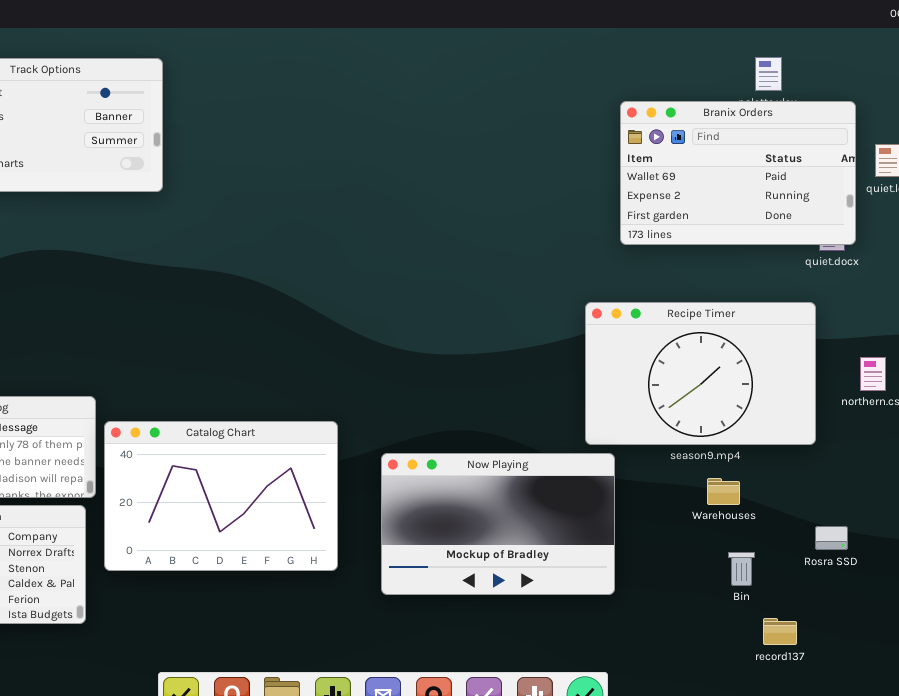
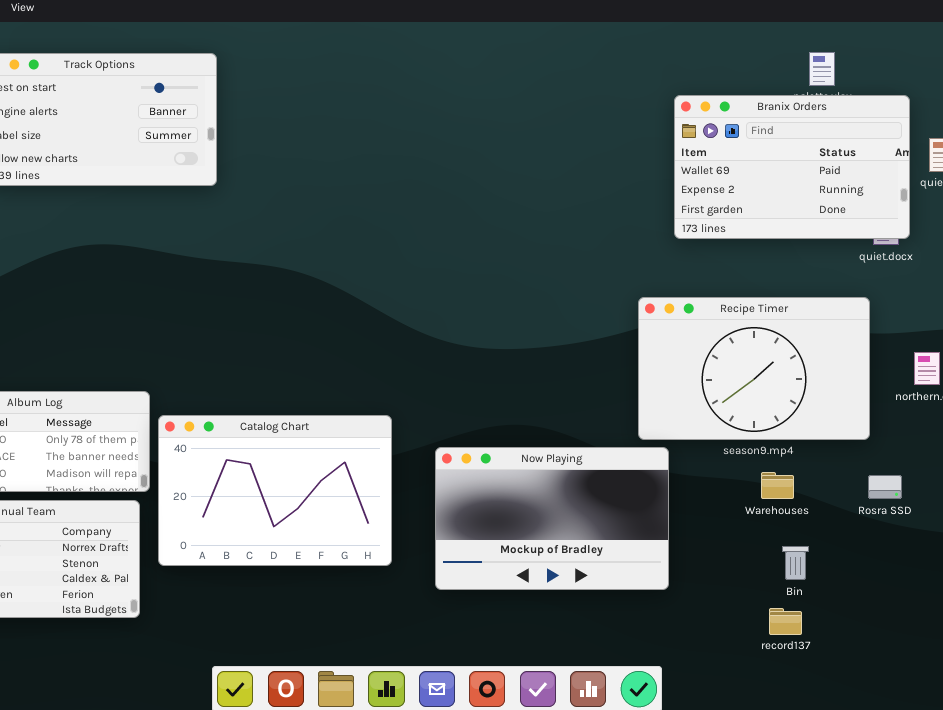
Rosra SSD: [815,526,848,550] -> [868,475,902,499], moved
record137: [763,618,797,645] -> [769,608,802,635], moved

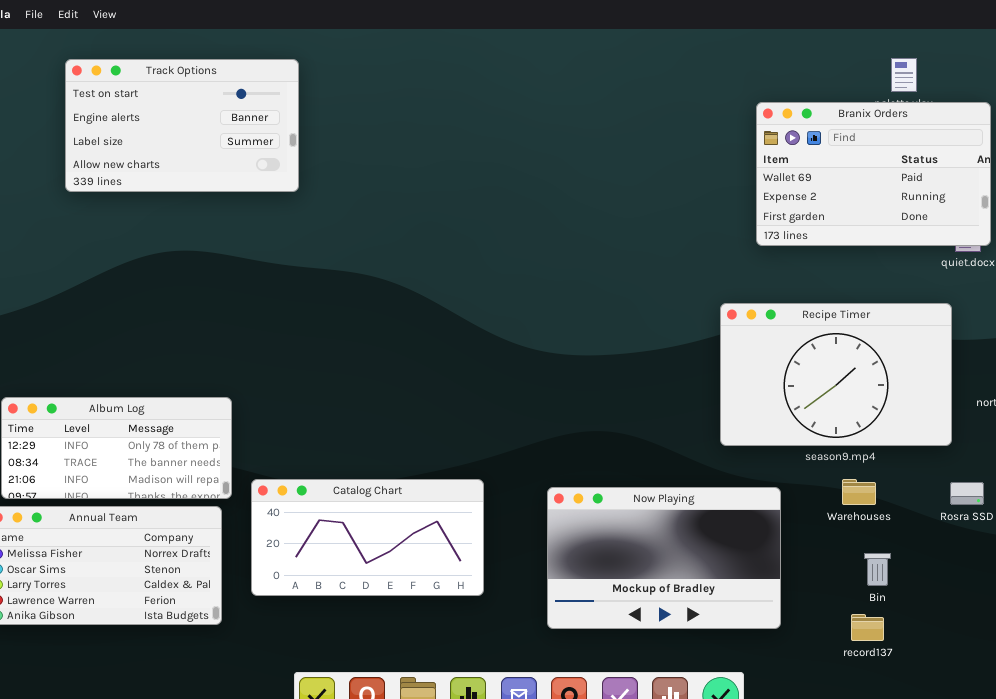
Catalog Chart: [158,415,392,566] -> [251,479,484,596], moved, resized
Now Playing: [435,447,669,590] -> [547,487,781,629], moved

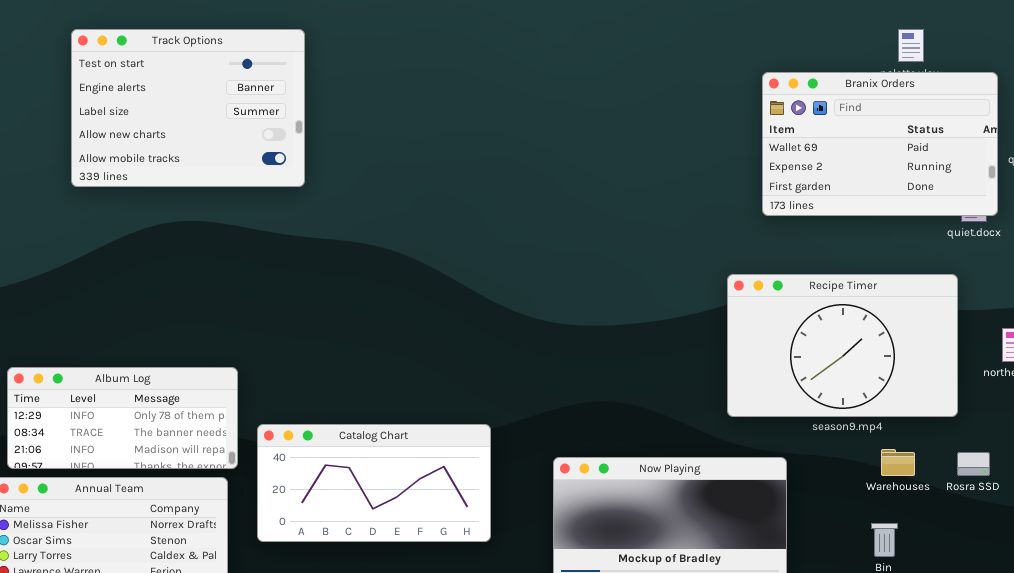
Track Options: [65,59,299,192] -> [71,29,305,187], resized
Catalog Chart: [251,479,484,596] -> [257,424,491,542], moved
Warehouses: [842,479,876,505] -> [881,449,915,476], moved

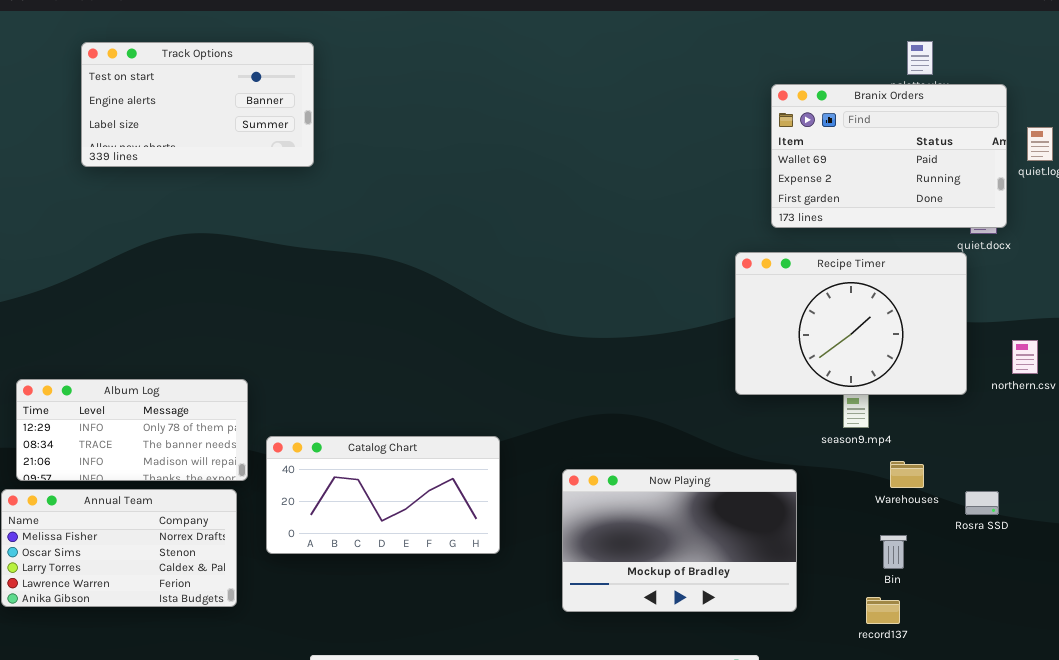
Track Options: [71,29,305,187] -> [81,42,314,167], resized
Recipe Timer: [727,274,958,417] -> [735,252,967,395], moved
Rosra SSD: [957,452,990,476] -> [965,491,999,515], moved

